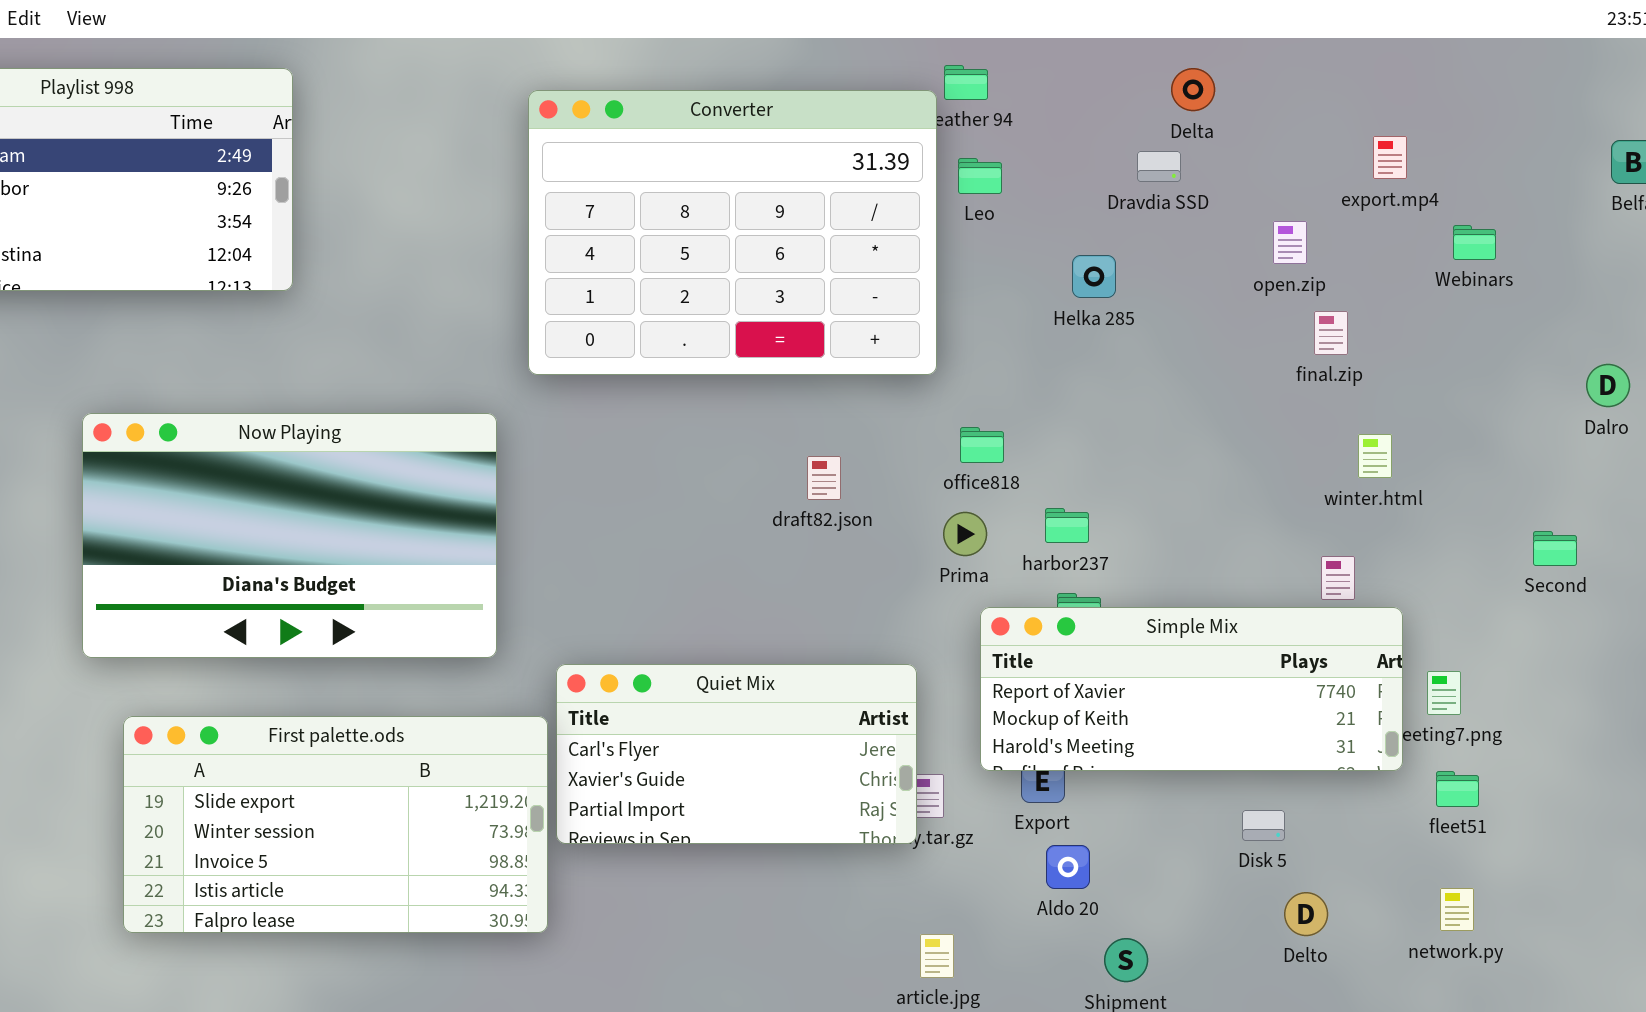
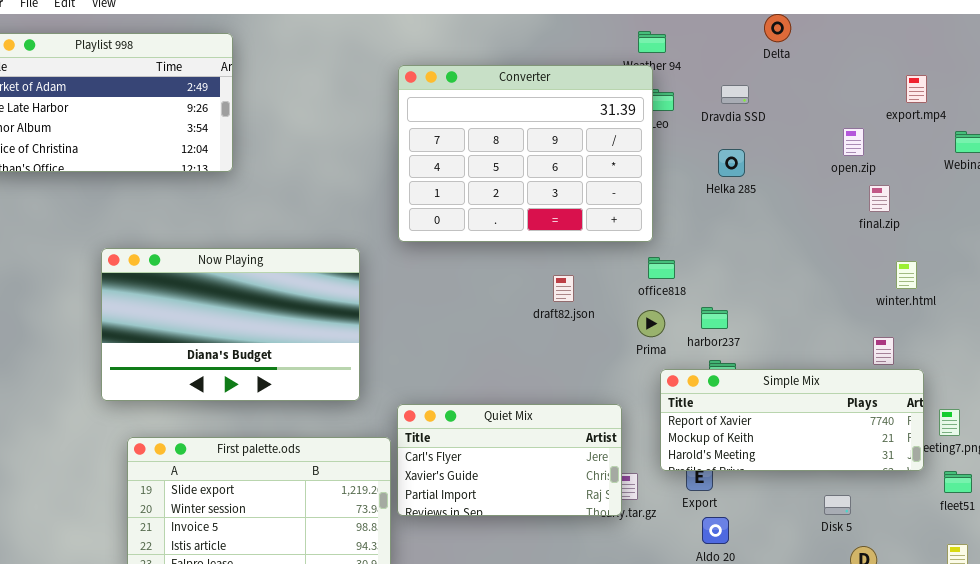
Delta: [1171,68,1215,111] -> [764,14,791,42], moved
Converter: [528,90,937,375] -> [398,65,653,242], moved
Dravdia SSD: [1137,151,1181,182] -> [721,85,749,104], moved

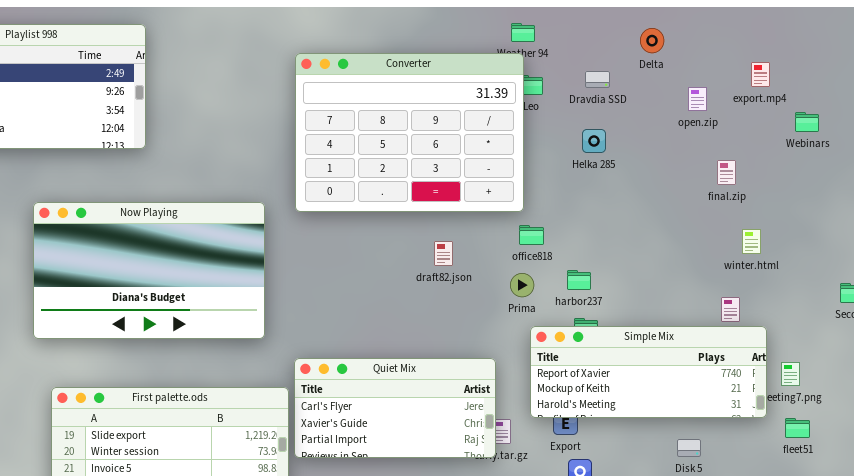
Delta: [764,14,791,42] -> [640,28,664,53], moved
open.zip: [843,128,864,156] -> [688,87,707,111], moved
Now Playing: [101,248,360,401] -> [33,202,265,339], moved

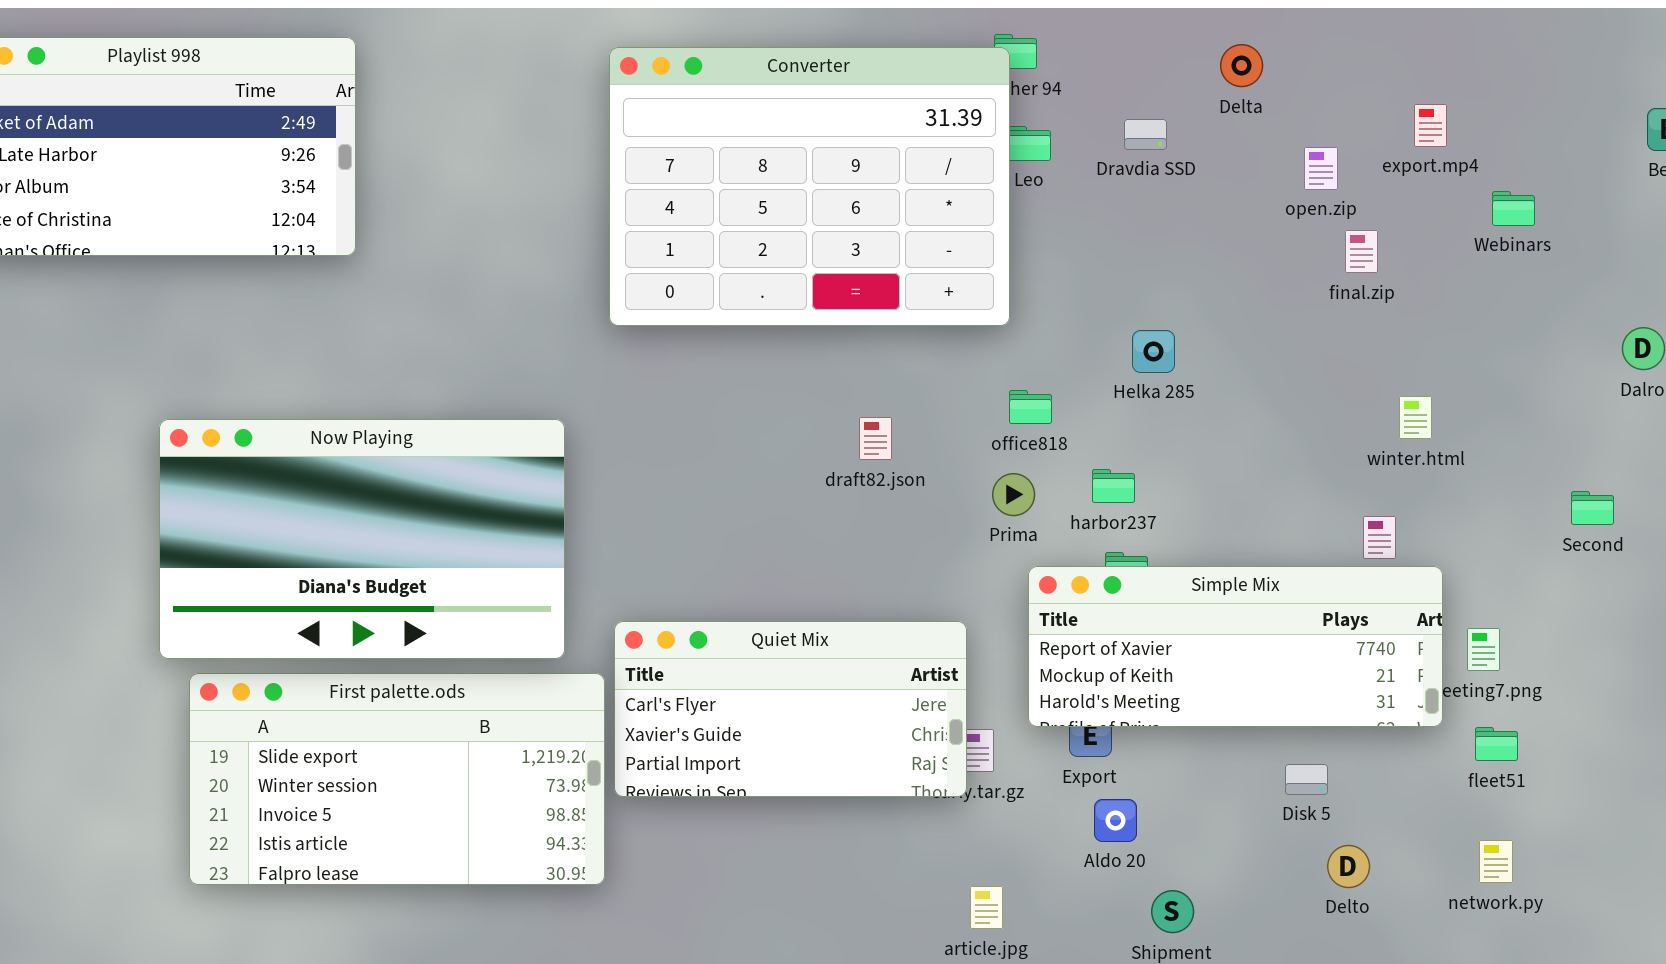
Converter: [295,53,524,212] -> [609,47,1010,326], moved
Helka 285: [582,129,606,153] -> [1132,330,1175,373], moved
final.zip: [717,160,736,185] -> [1345,230,1378,273], moved
Now Playing: [33,202,265,339] -> [159,419,565,659], moved

